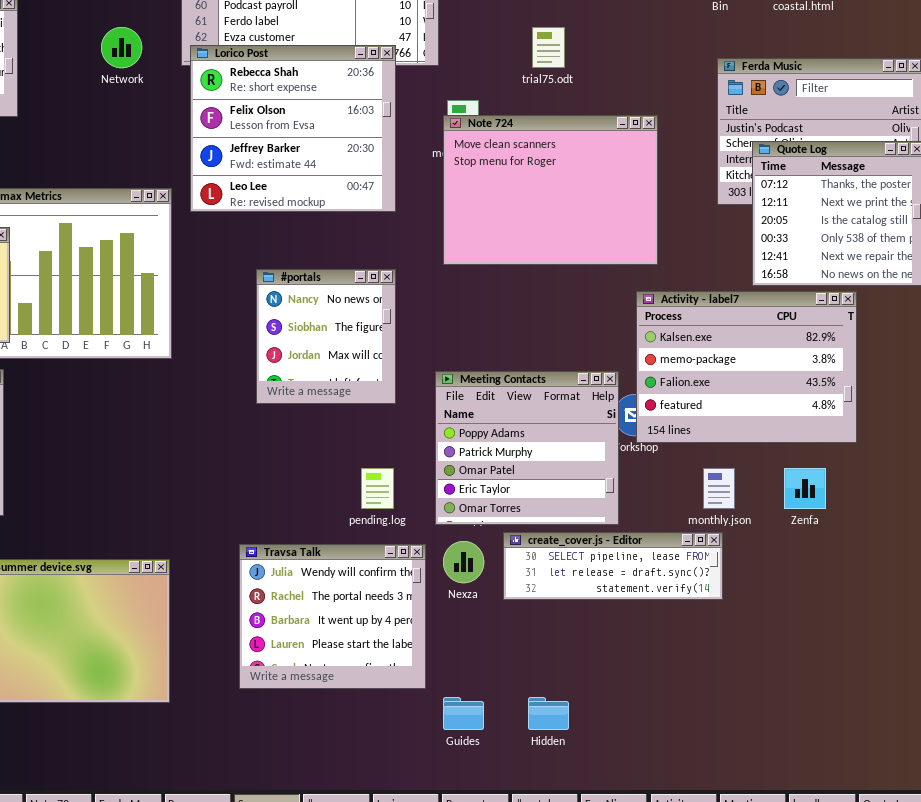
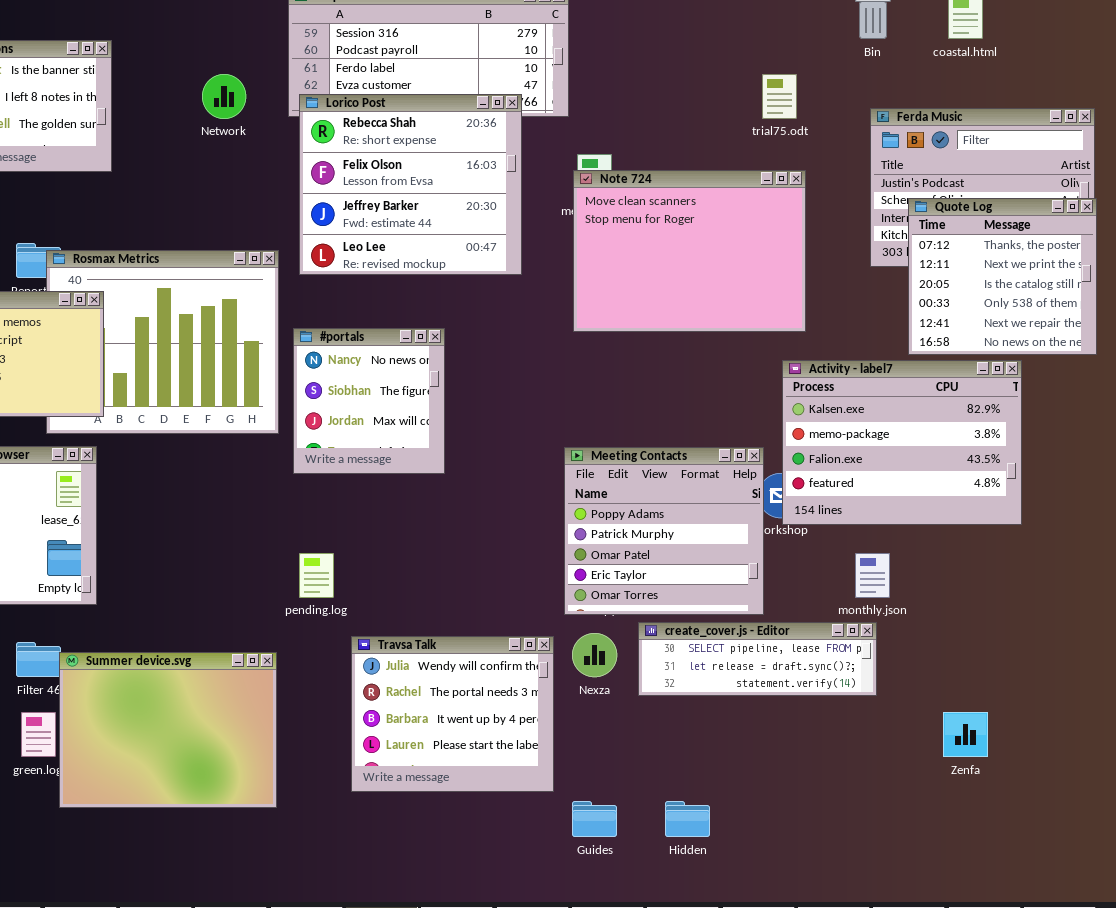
trial75.odt: [532,27,565,68] -> [762,74,797,119], moved
#portals: [256,269,396,404] -> [293,328,445,474], moved
pending.log: [361,468,394,509] -> [299,553,334,598], moved
Zenfa: [784,468,826,509] -> [943,712,988,757], moved

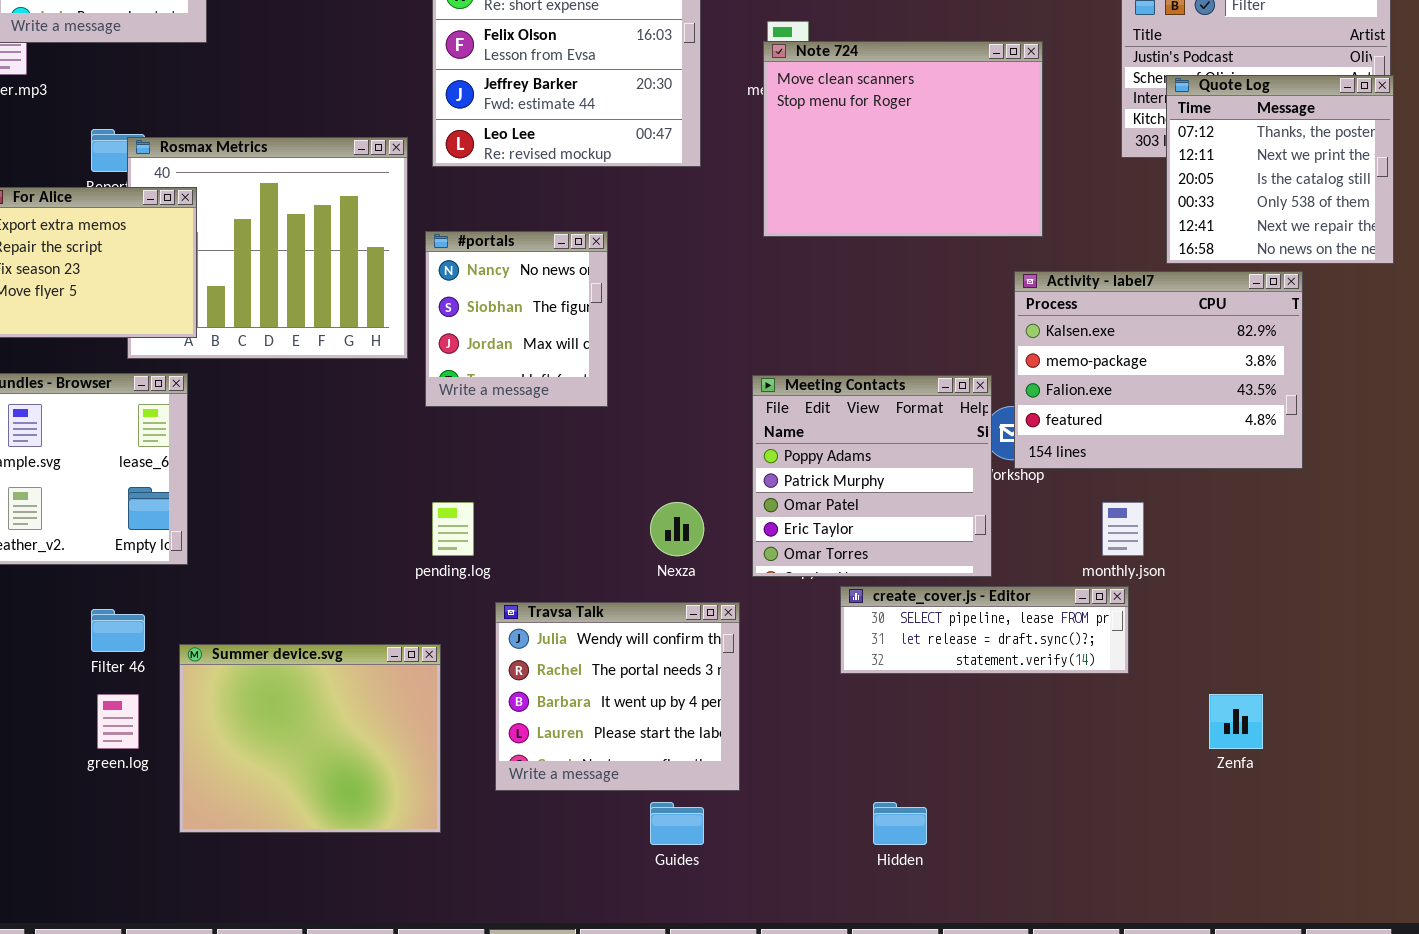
Nexza: [572,633,617,677] -> [650,502,704,556], moved
Summer device.svg: [59,652,277,808] -> [179,644,441,833], moved
Guides: [572,801,617,837] -> [650,802,704,845], moved

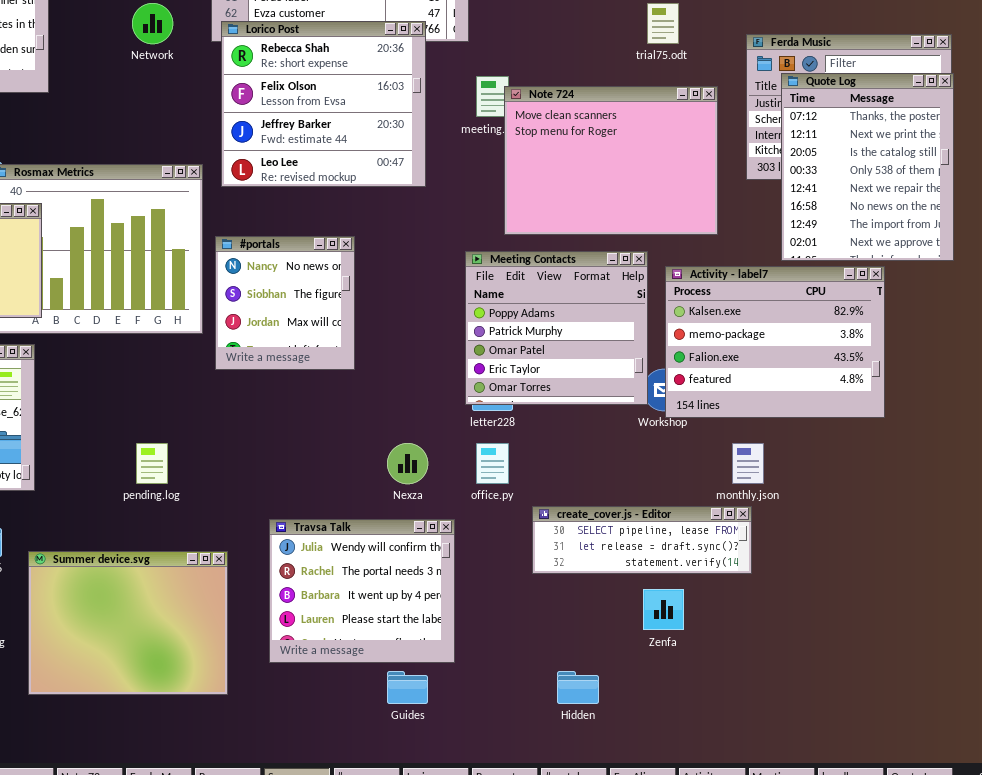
Note 724: [763,41,1043,237] -> [504,86,718,235], moved
Quote Log: [1166,75,1394,264] -> [781,73,954,261], resized
Meeting Contacts: [752,375,992,577] -> [465,251,648,405], moved
pending.log: [432,502,474,556] -> [136,443,168,484], moved
Zenfa: [1209,694,1263,749] -> [643,589,684,630], moved

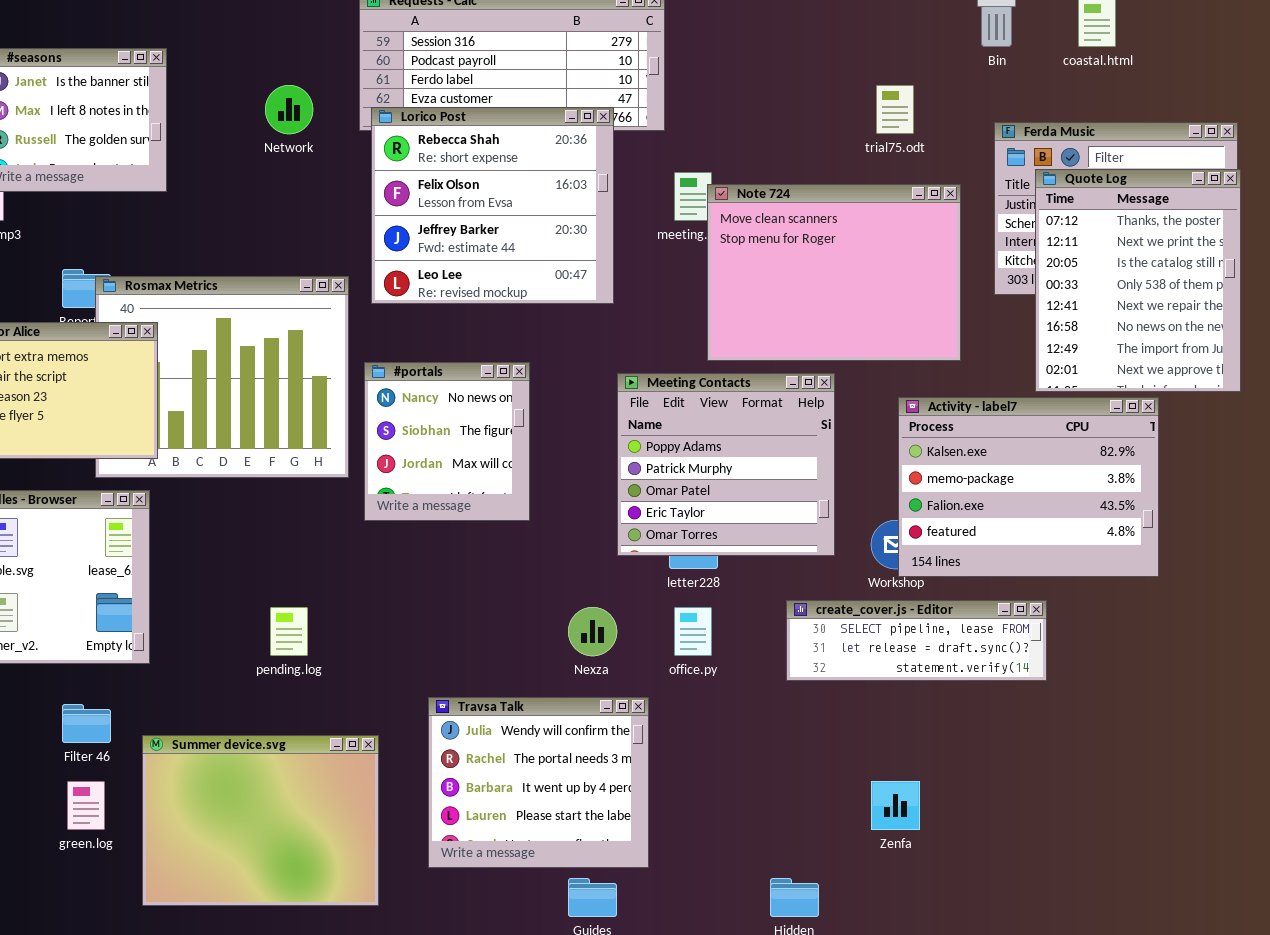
Meeting Contacts: [465,251,648,405] -> [617,373,835,556], moved
create_cover.js - Editor: [532,506,752,574] -> [786,600,1047,681], moved

